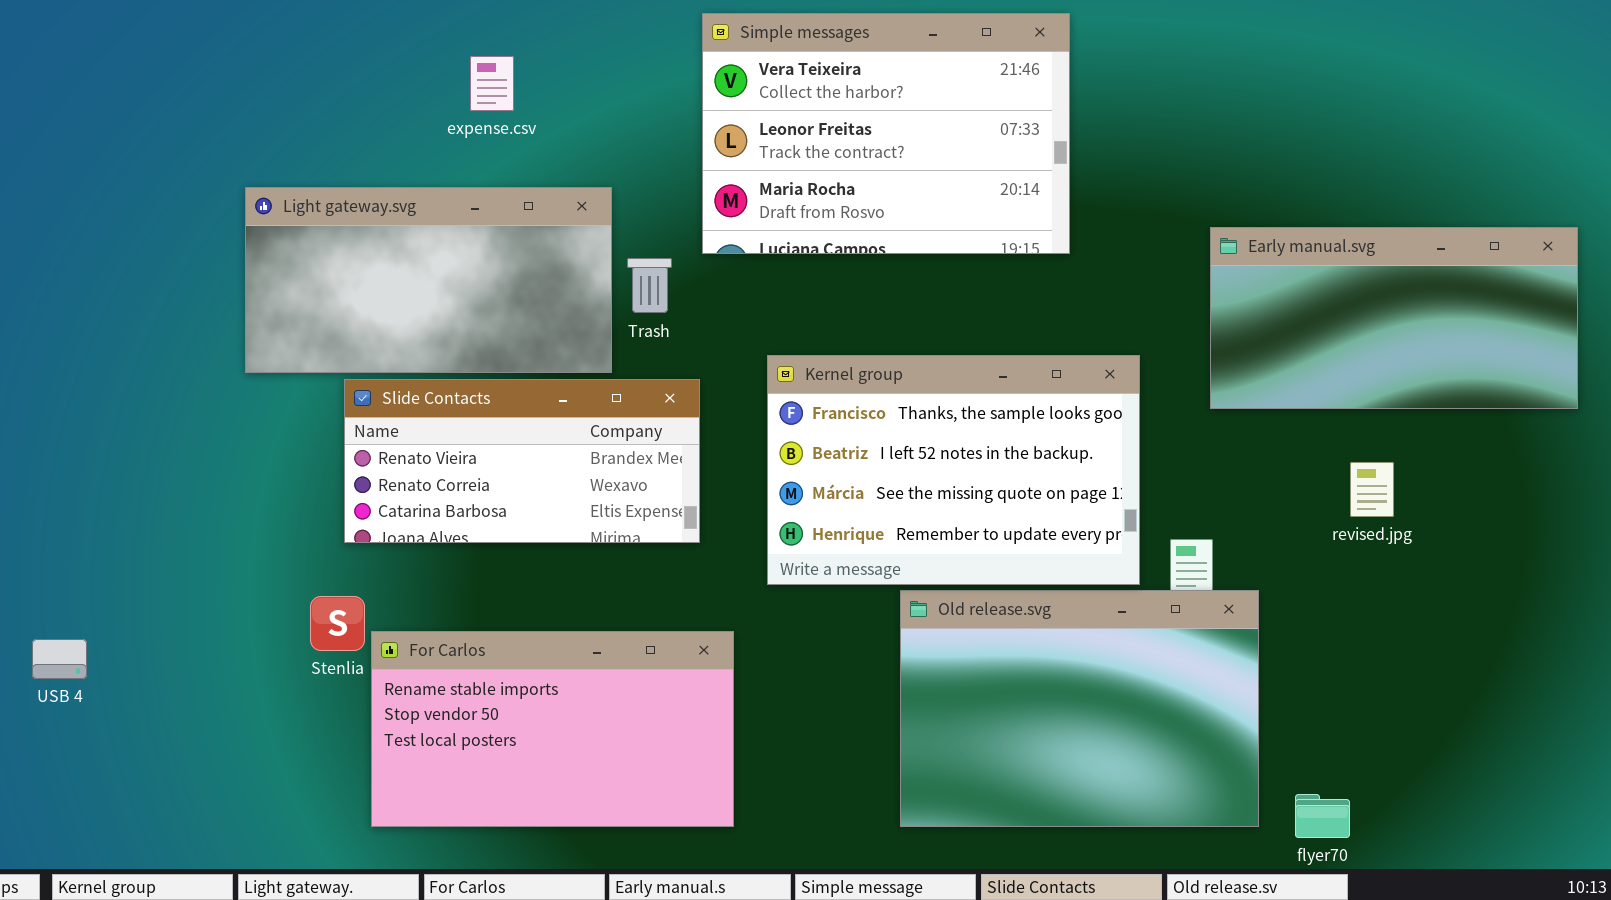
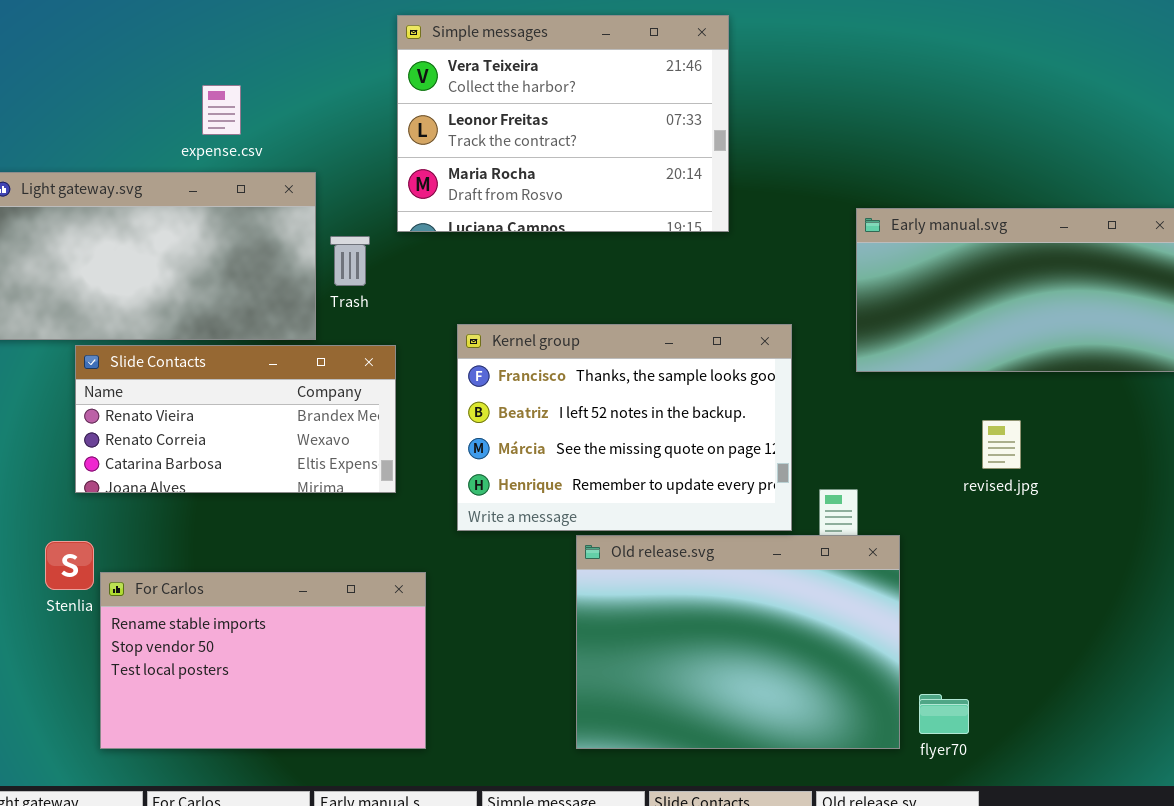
expense.csv: [470,56,514,111] -> [202,85,241,135], moved
flyer70: [1295,794,1350,838] -> [919,694,969,734], moved

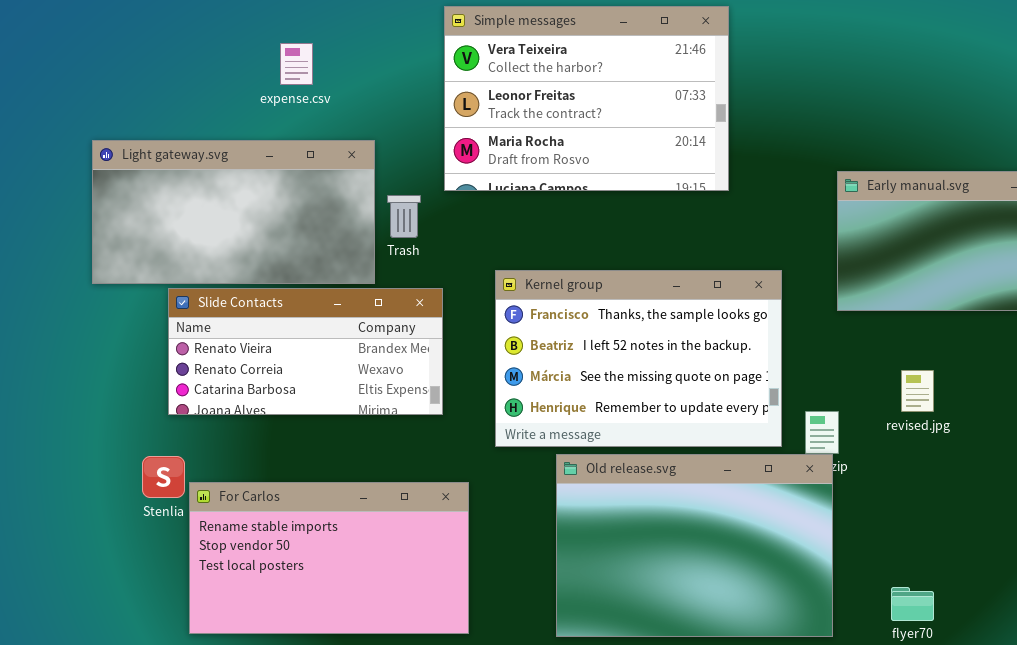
expense.csv: [202,85,241,135] -> [280,43,313,85], moved
revised.jpg: [982,420,1021,469] -> [901,370,934,412], moved
Old release.svg: [576,535,900,749] -> [556,454,833,637], moved

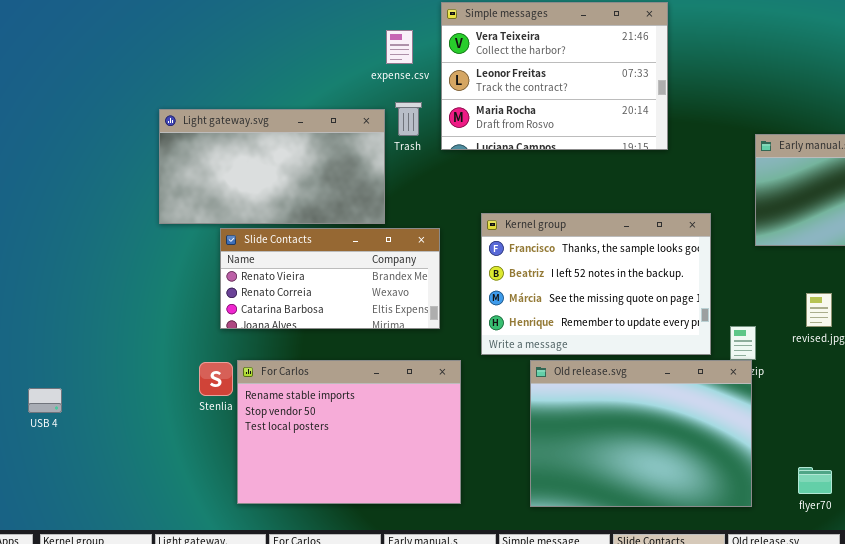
expense.csv: [280,43,313,85] -> [386,30,413,64], moved
Trash: [387,195,421,238] -> [395,102,422,136], moved
For Carlos: [189,482,469,634] -> [237,360,461,504], resized

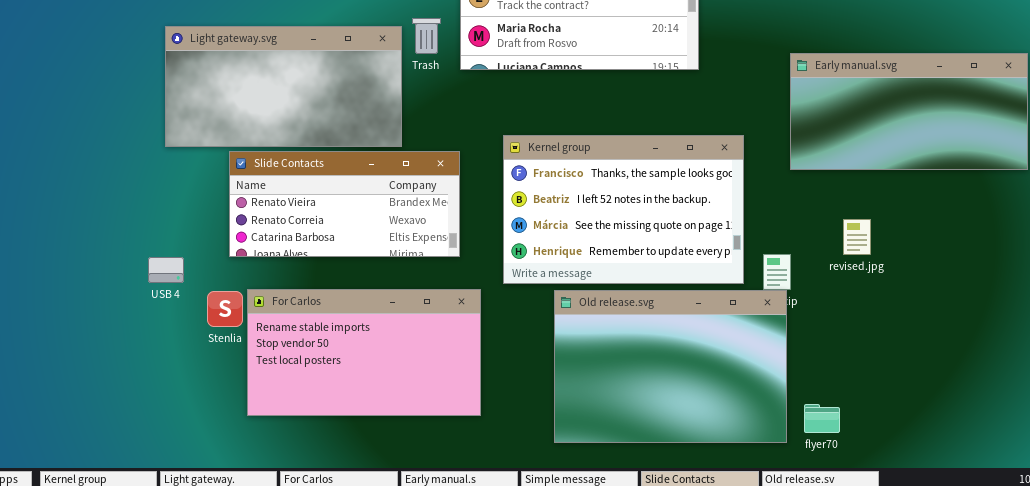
For Carlos: [237,360,461,504] -> [247,289,481,416], resized
USB 4: [28,388,62,413] -> [148,257,184,283], moved
flyer70: [798,467,832,494] -> [804,404,840,433], moved

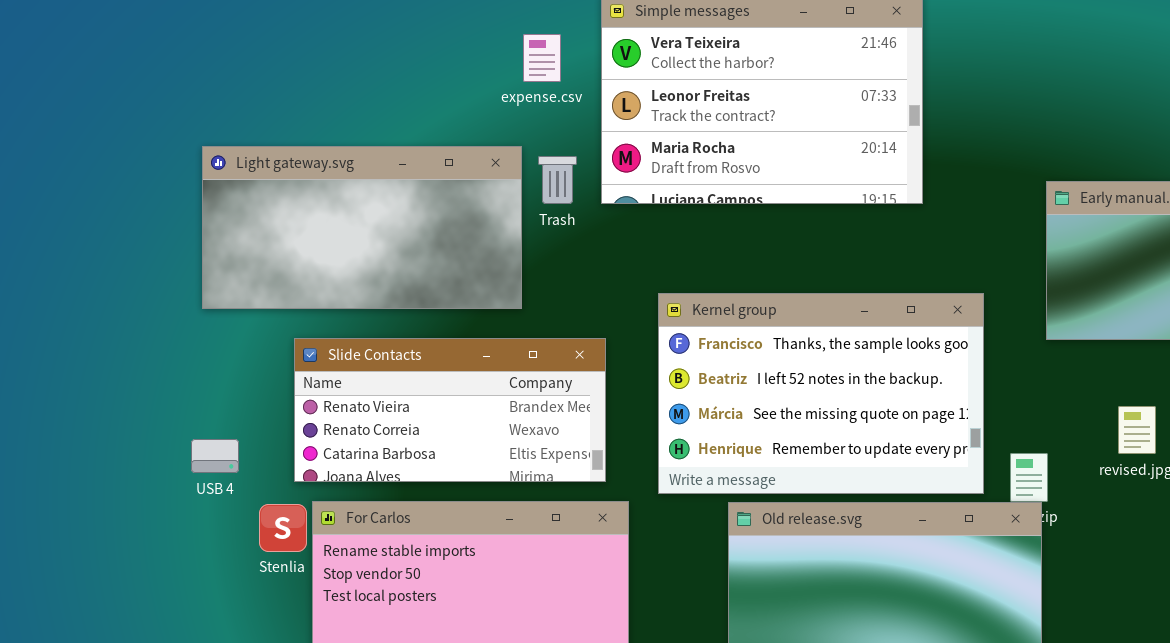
Trash: [412,18,441,54] -> [538,156,577,204], moved
Slide Contacts: [229,151,460,257] -> [294,338,606,482], moved
USB 4: [148,257,184,283] -> [191,439,239,473], moved

